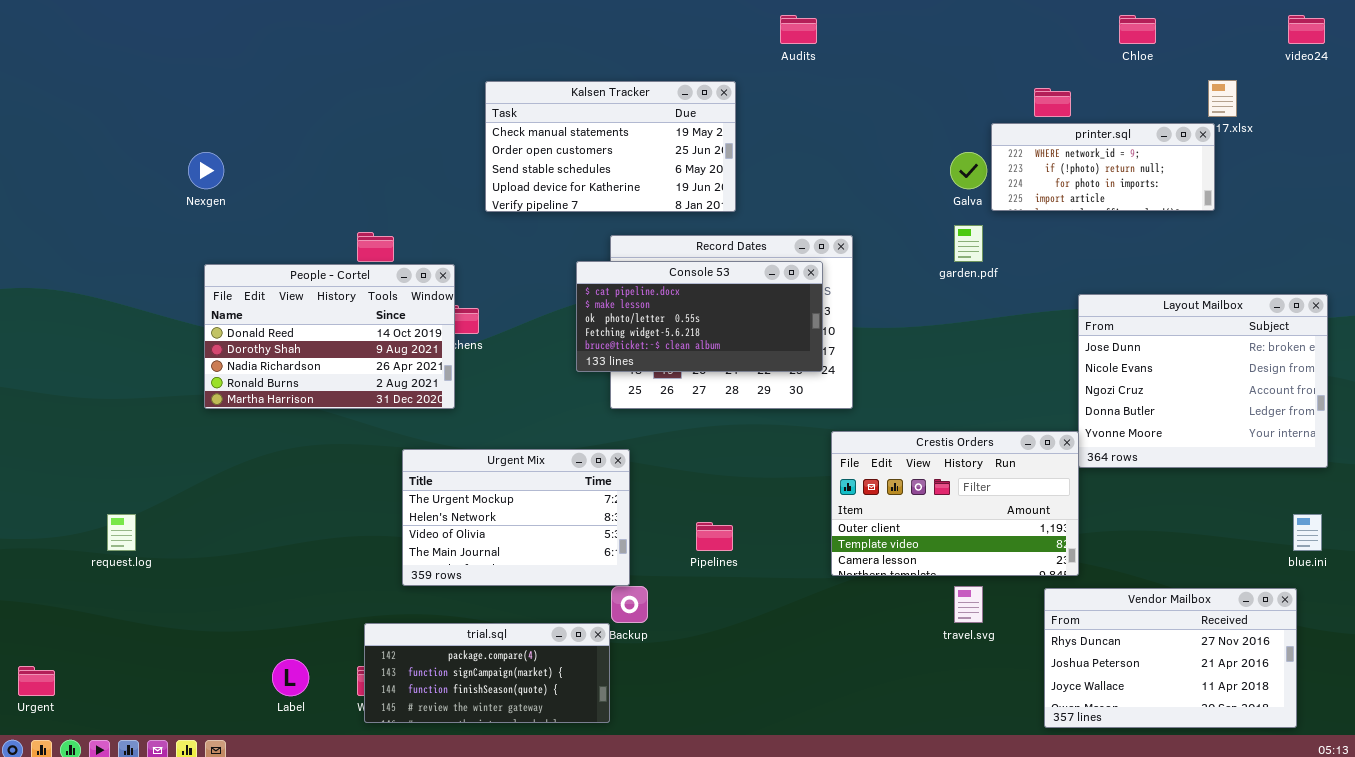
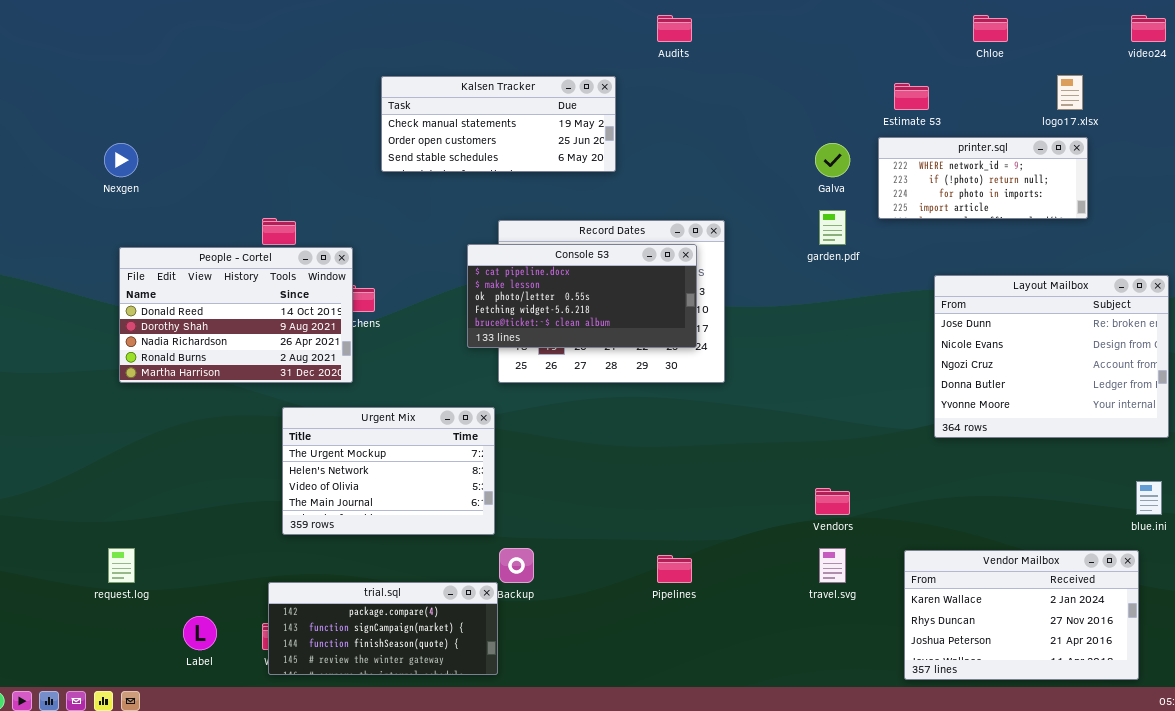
Kalsen Tracker: [485,81,736,212] -> [381,76,616,172], resized
printer.sql: [991,123,1215,211] -> [878,137,1088,219], moved
Crestis Orders: [831,431,1079,576] -> none, closed
Urgent Mix: [402,449,630,586] -> [282,407,495,535], moved
request.log: [107,514,136,551] -> [108,548,135,583], moved
Pipelines: [696,522,733,551] -> [657,555,692,583], moved
Vendor Mailbox: [1044,588,1297,728] -> [904,550,1139,680], scrolled up 1 row

